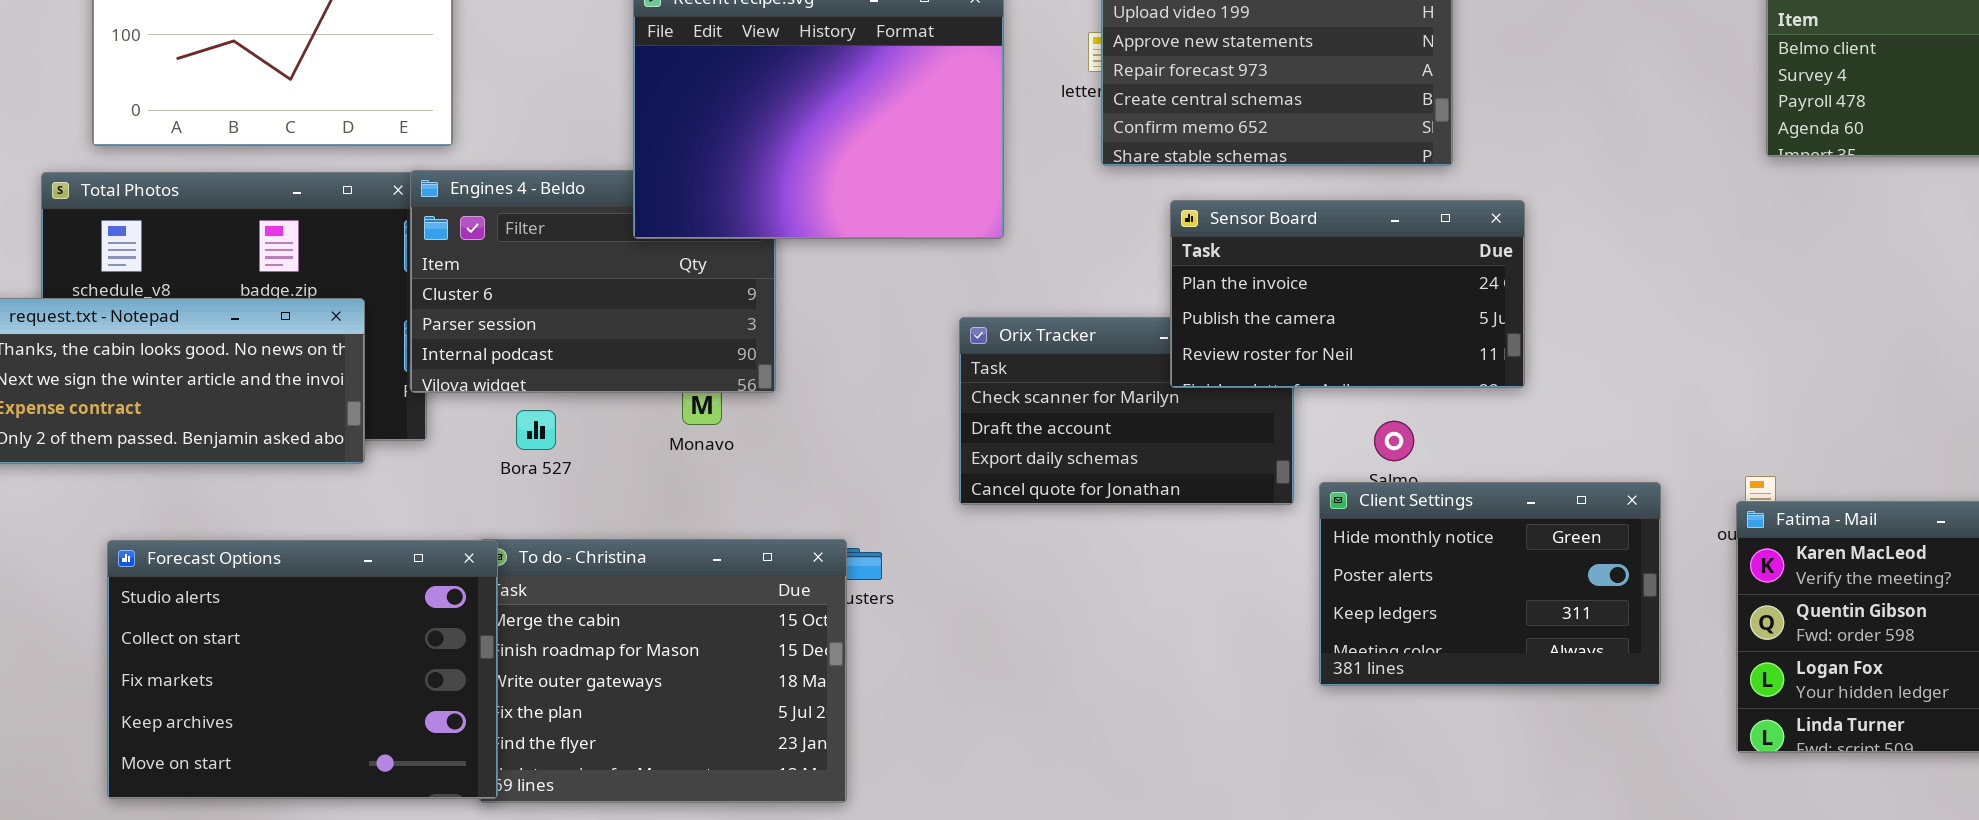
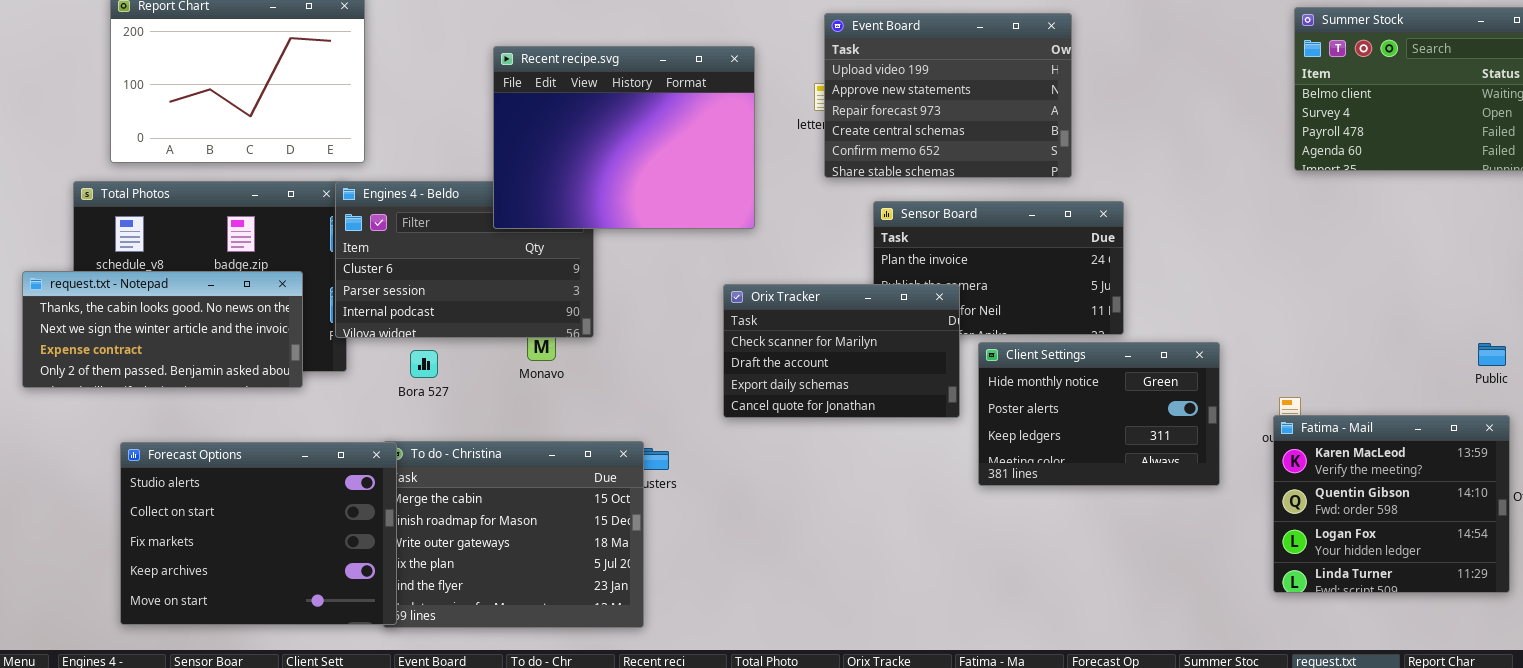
Orix Tracker: [959,317,1294,505] -> [723,284,960,418], raised
Client Settings: [1319,482,1661,686] -> [978,342,1220,486], moved

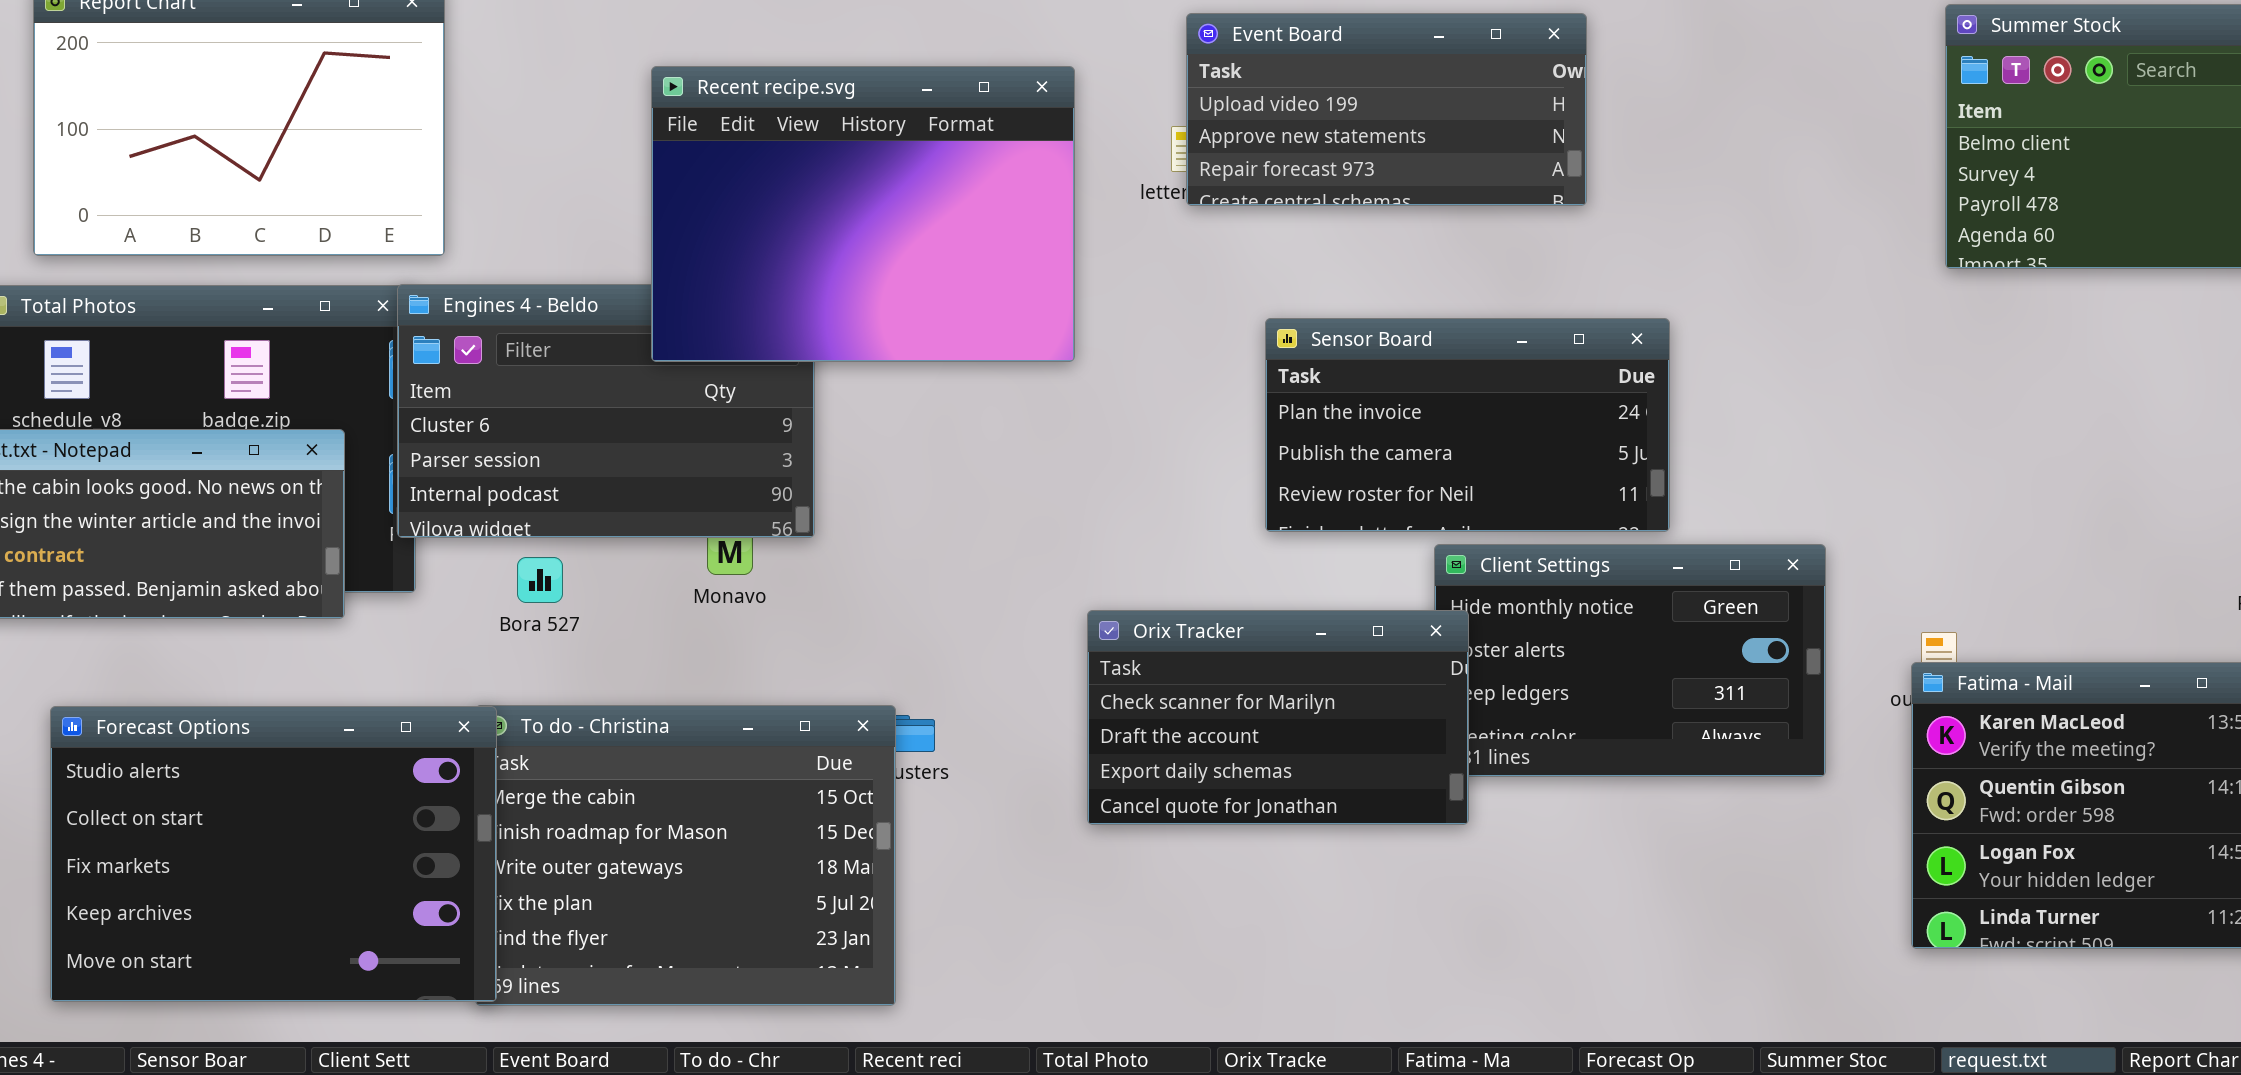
Event Board: [824,13,1072,178] -> [1186,13,1587,206], resized
Orix Tracker: [723,284,960,418] -> [1087,610,1469,825], moved

